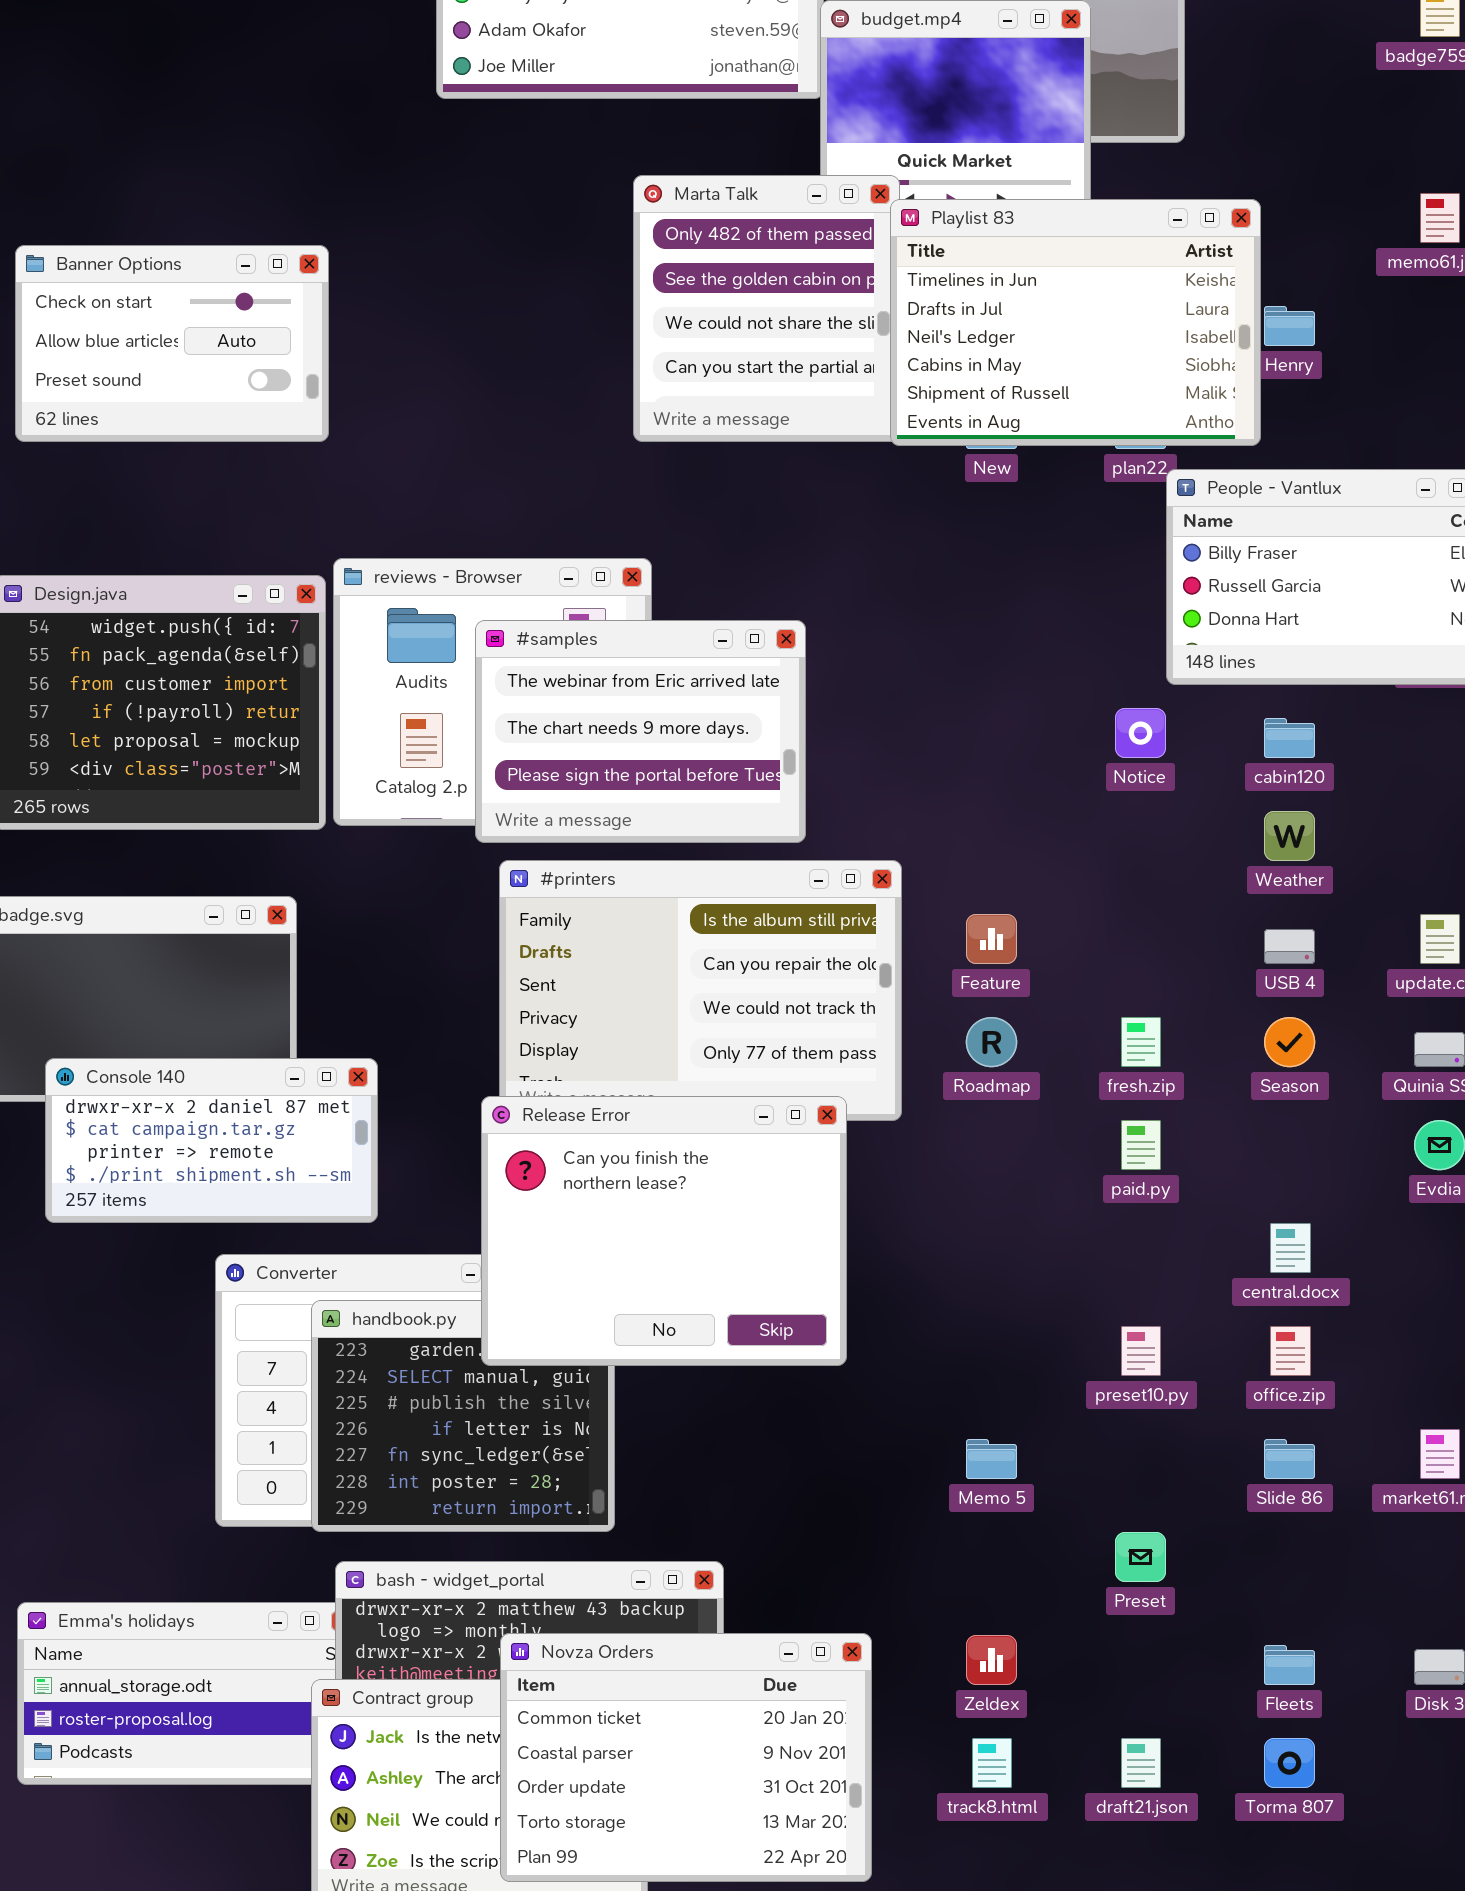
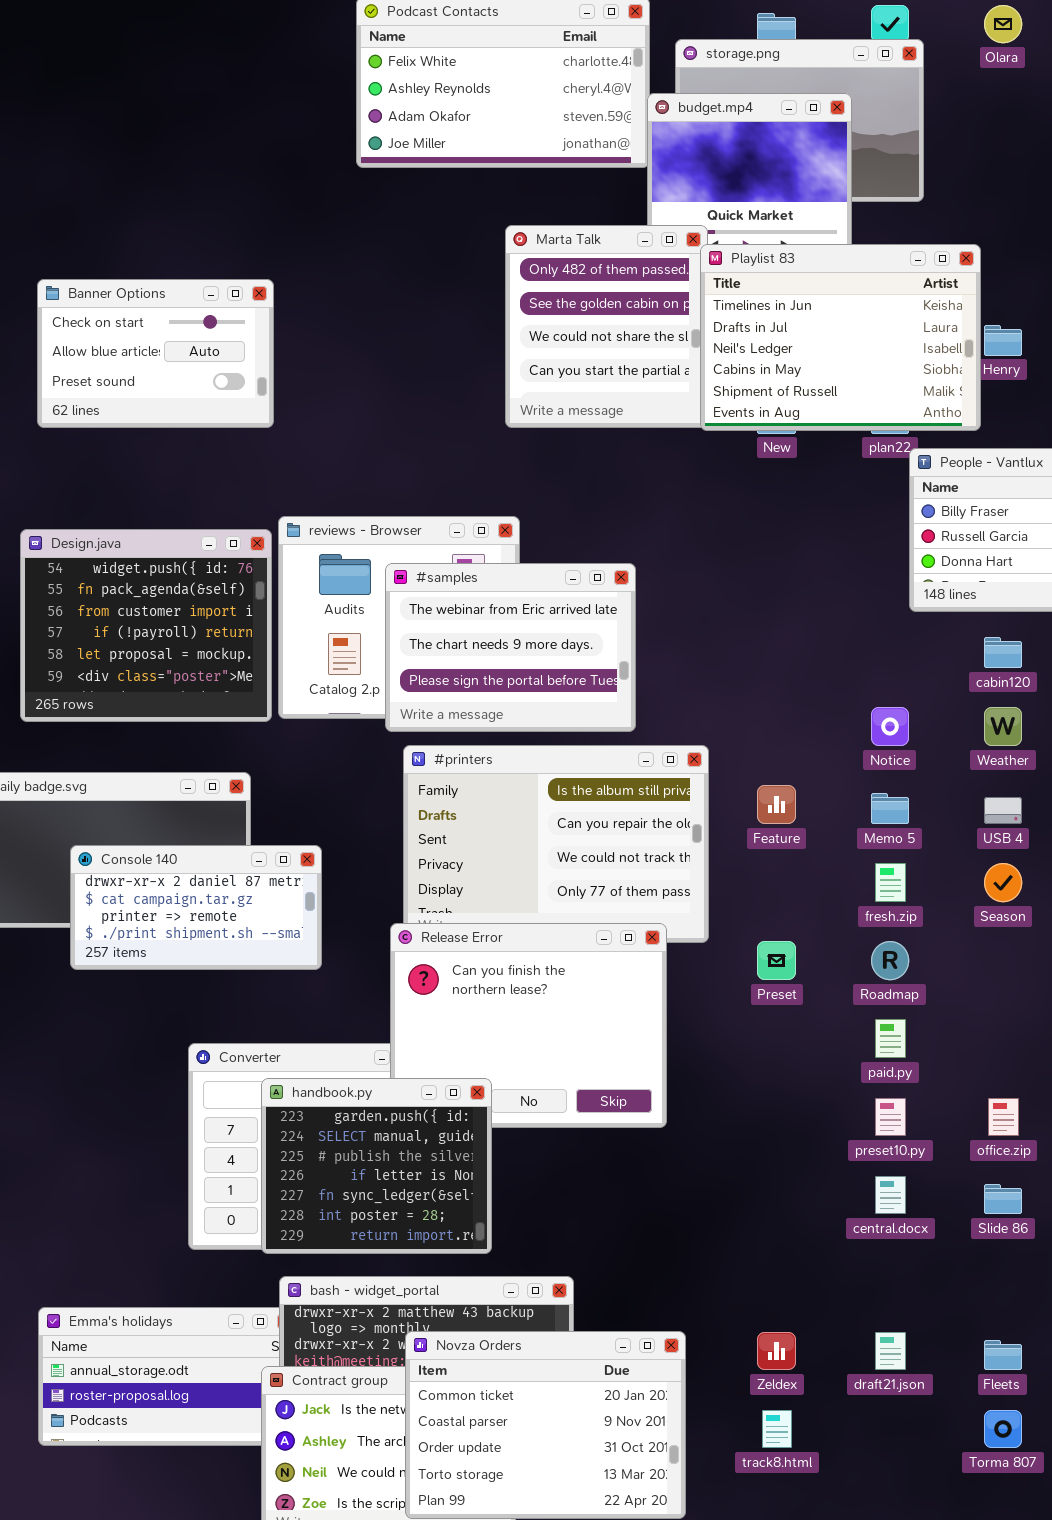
Notice: [1115,708,1166,758] -> [871,707,909,746], moved
Roadmap: [966,1017,1017,1067] -> [871,941,909,980], moved
Console 140: [45,1058,378,1223] -> [70,845,322,970], moved
paid.py: [1121,1120,1161,1170] -> [875,1019,906,1058], moved
central.docx: [1270,1223,1311,1273] -> [875,1176,906,1214], moved
handbook.py: [311,1300,615,1532] -> [261,1078,492,1254], raised
Memo 5: [966,1439,1017,1479] -> [871,793,909,824], moved
Preset: [1115,1532,1166,1582] -> [757,941,796,980], moved
draft21.json: [1121,1738,1161,1788] -> [875,1332,906,1370], moved

